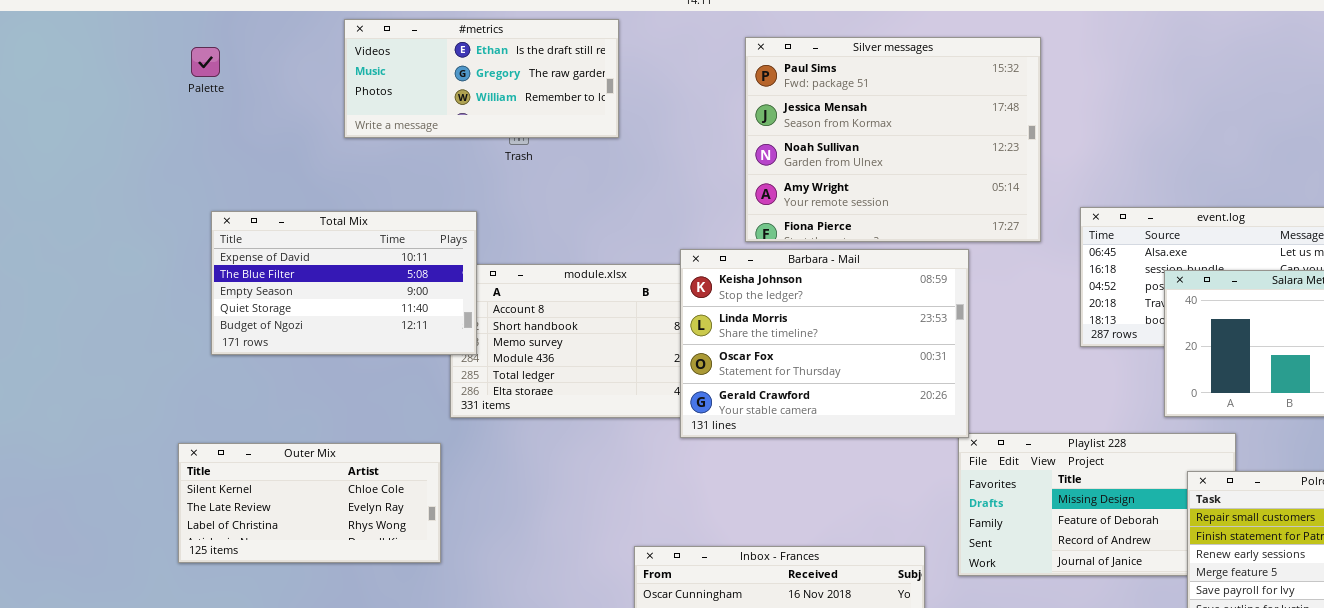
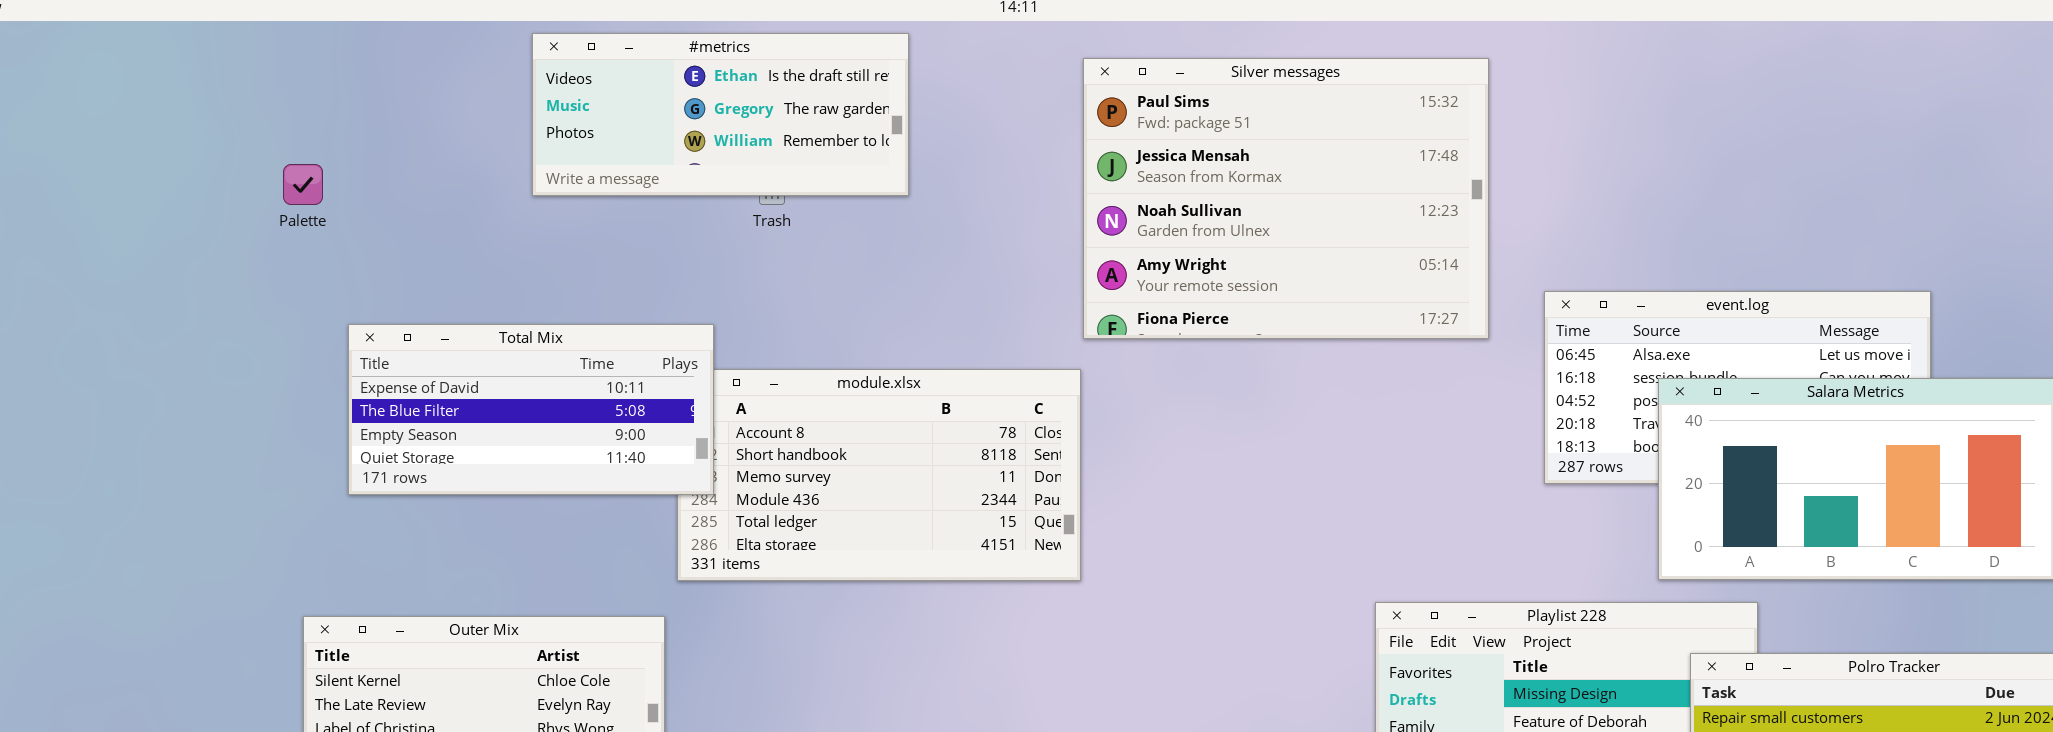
Palette: [191,47,220,77] -> [283,164,323,205], moved
Total Mix: [211,211,477,355] -> [348,324,714,495], resized
Barbara - Mail: [680,249,969,438] -> none, closed

